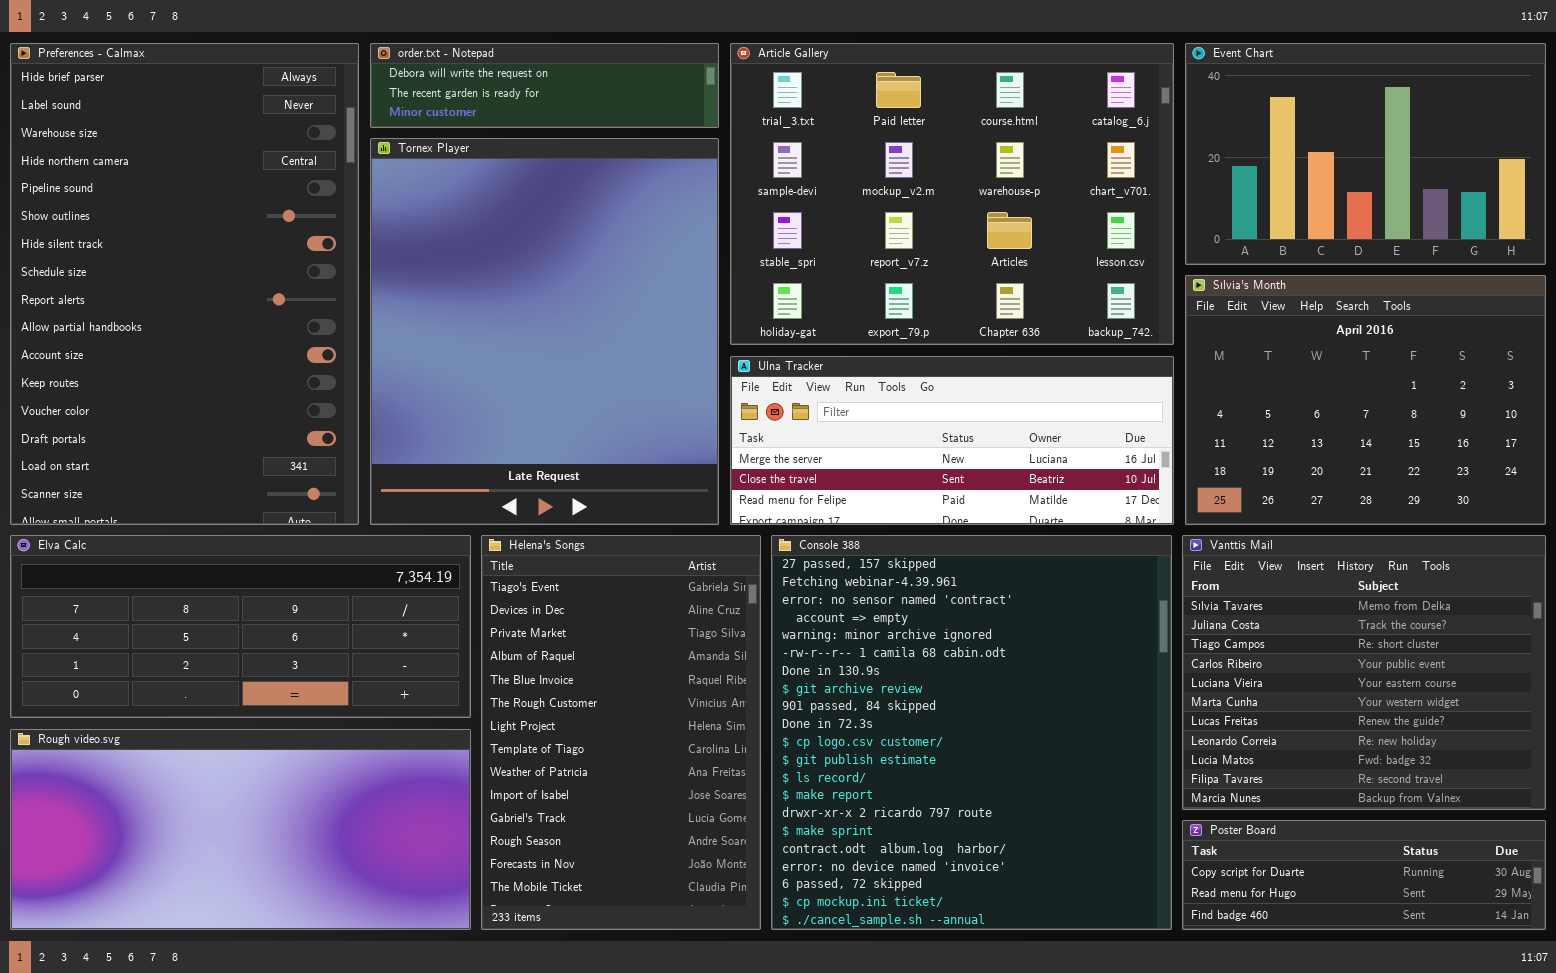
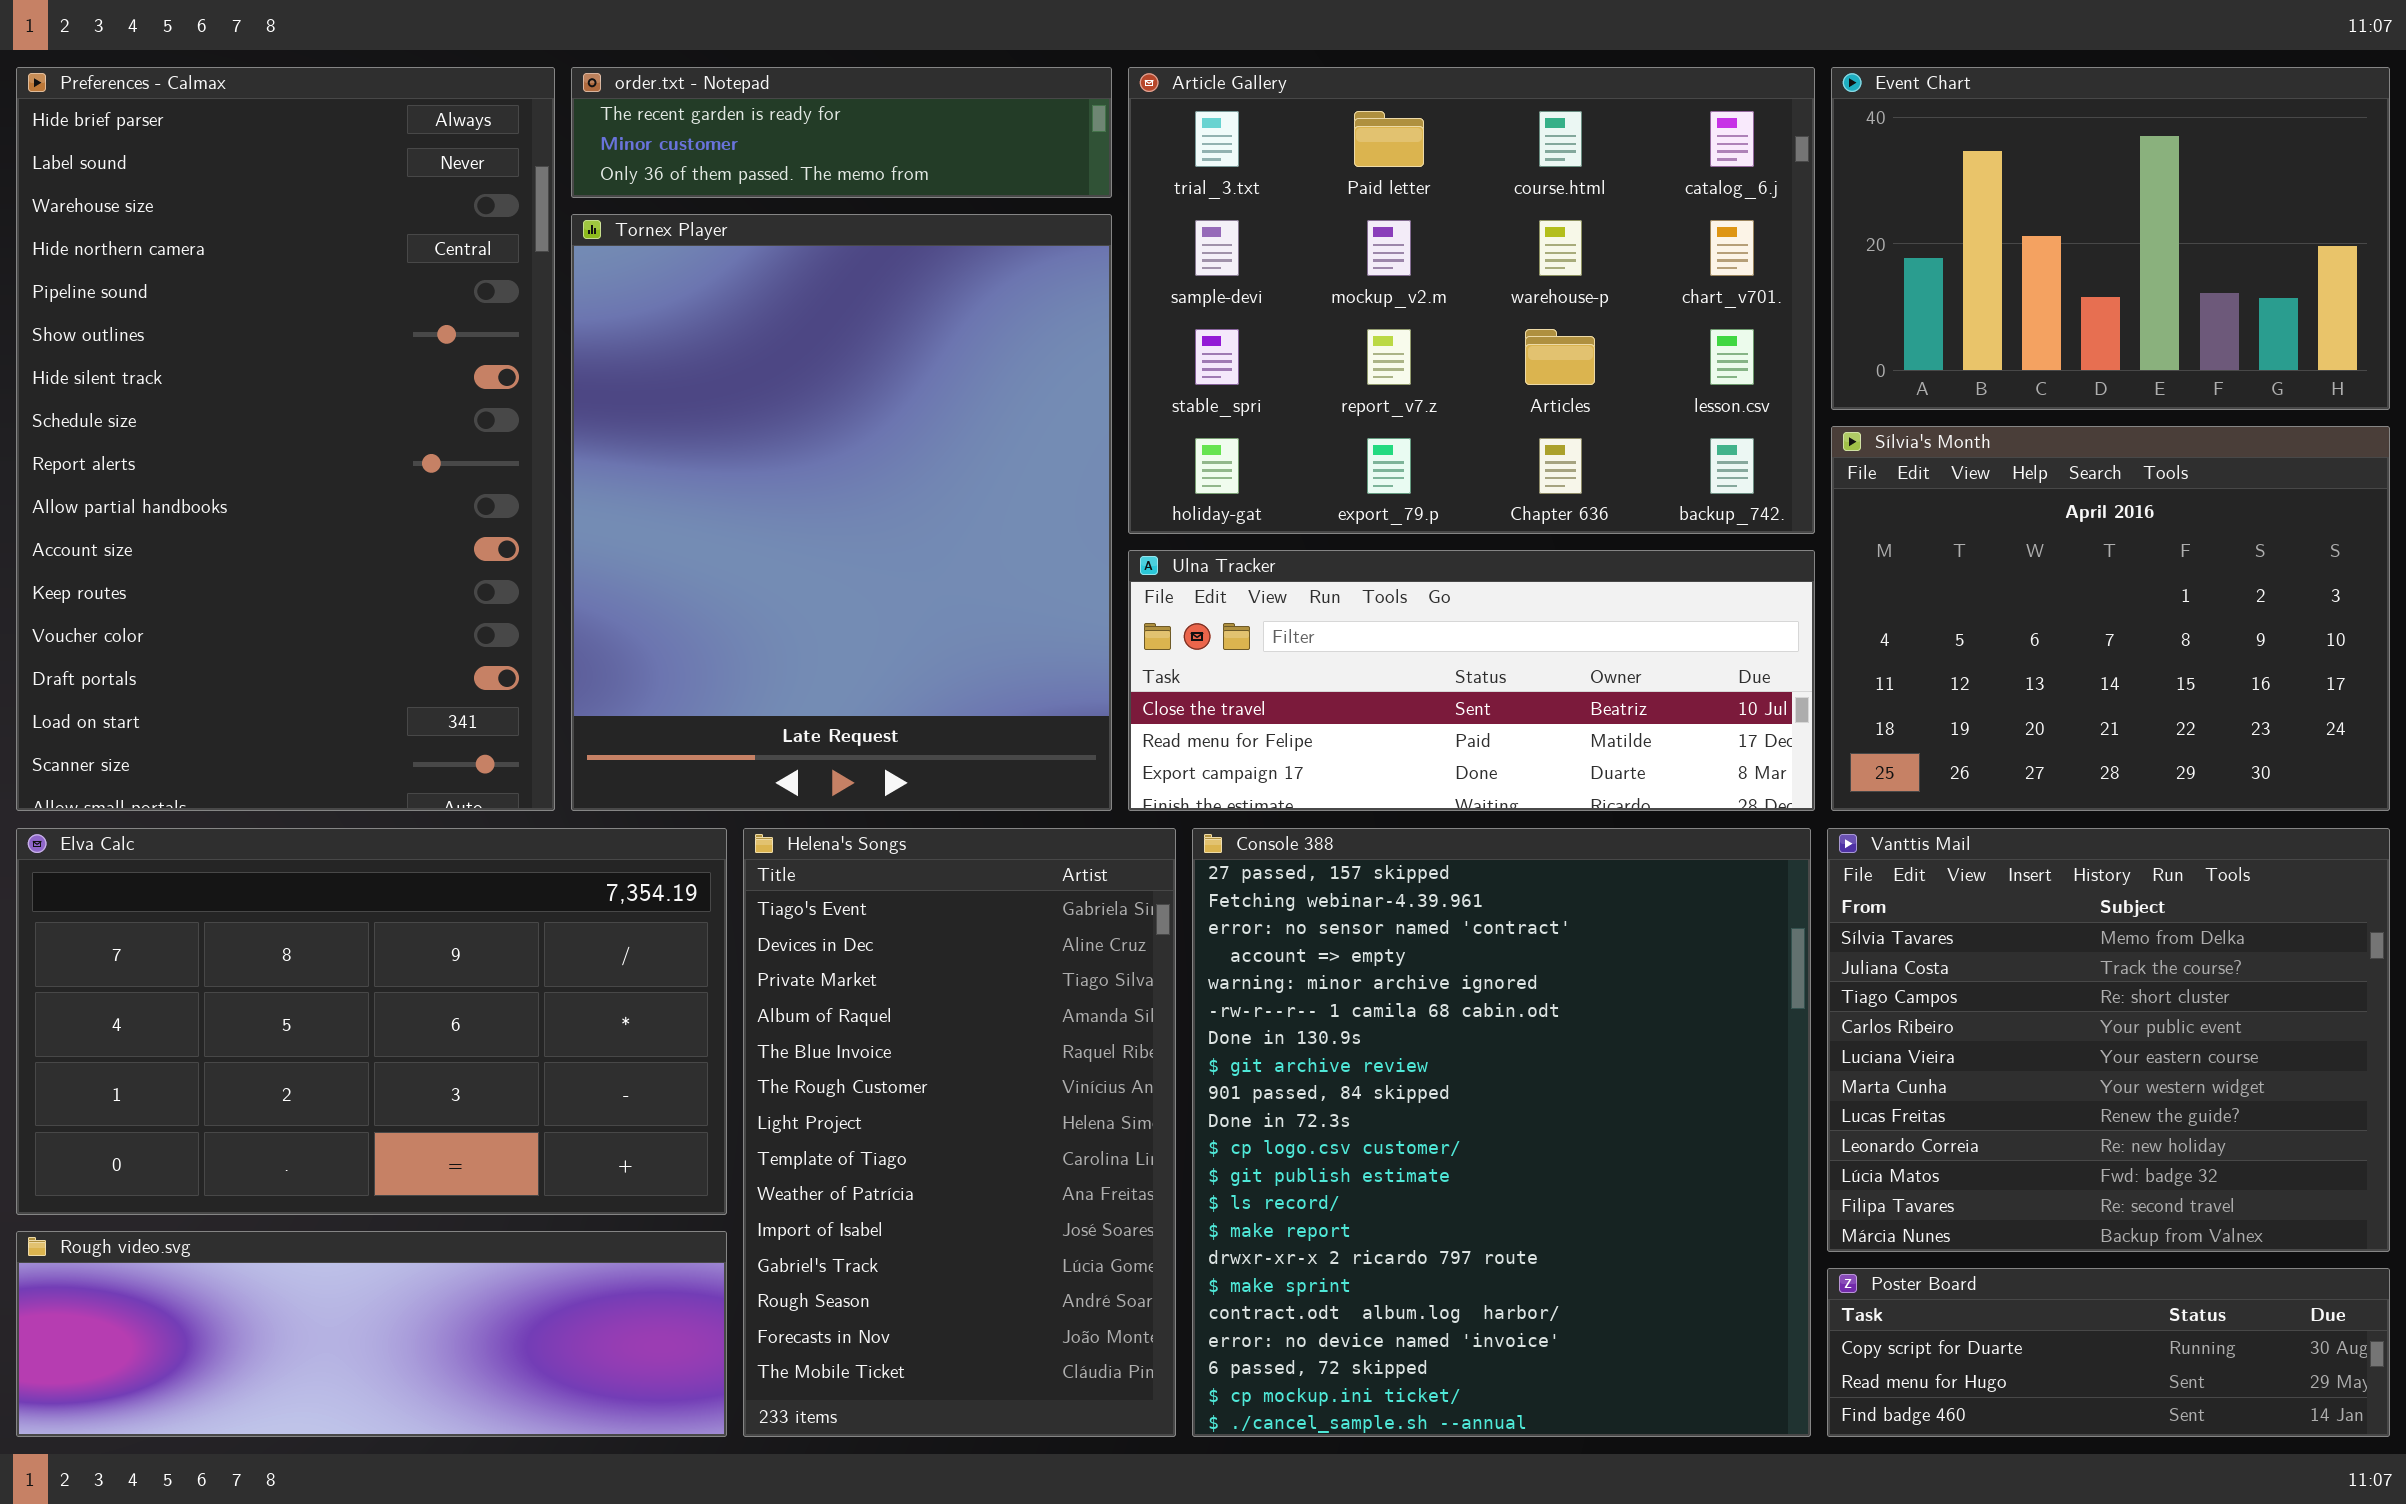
order.txt - Notepad: [370,43,719,128] -> [571,67,1112,198], scrolled down 1 row
Ulna Tracker: [730,356,1174,525] -> [1128,550,1815,811], scrolled down 1 row
Elva Calc: [10,535,471,718] -> [16,828,727,1215], resized
Rough video.svg: [10,729,471,930] -> [16,1231,727,1437], resized

